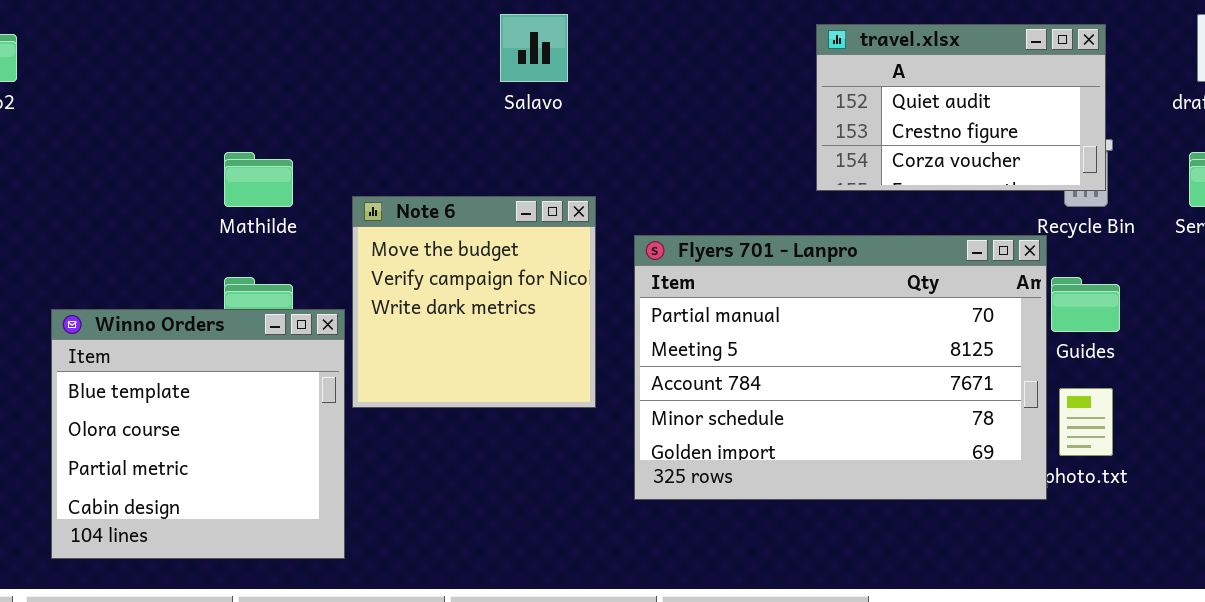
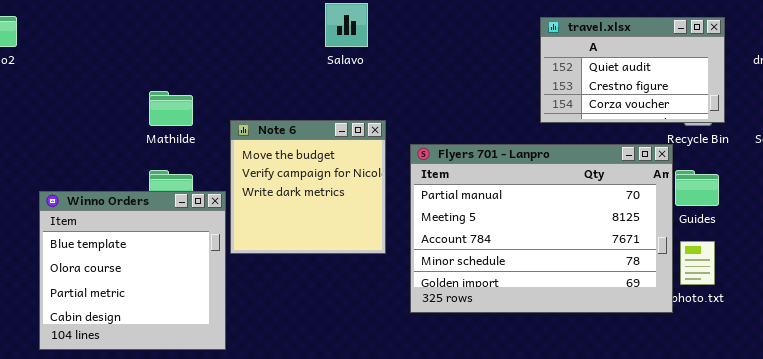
travel.xlsx: [816,24,1106,191] -> [540,17,725,123], moved

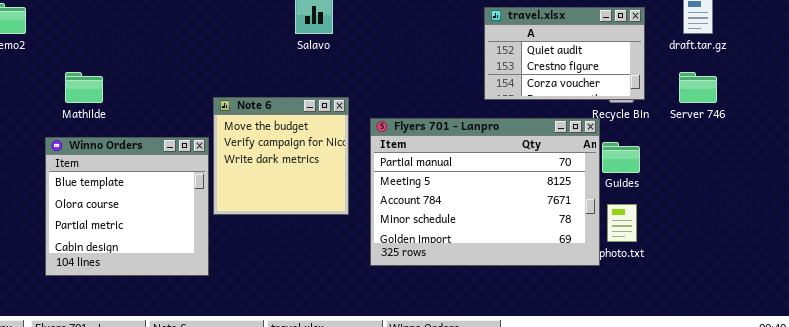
Mathilde: [149,91,193,126] -> [65,72,103,103], moved
Winno Orders: [39,191,226,350] -> [45,137,209,276], moved

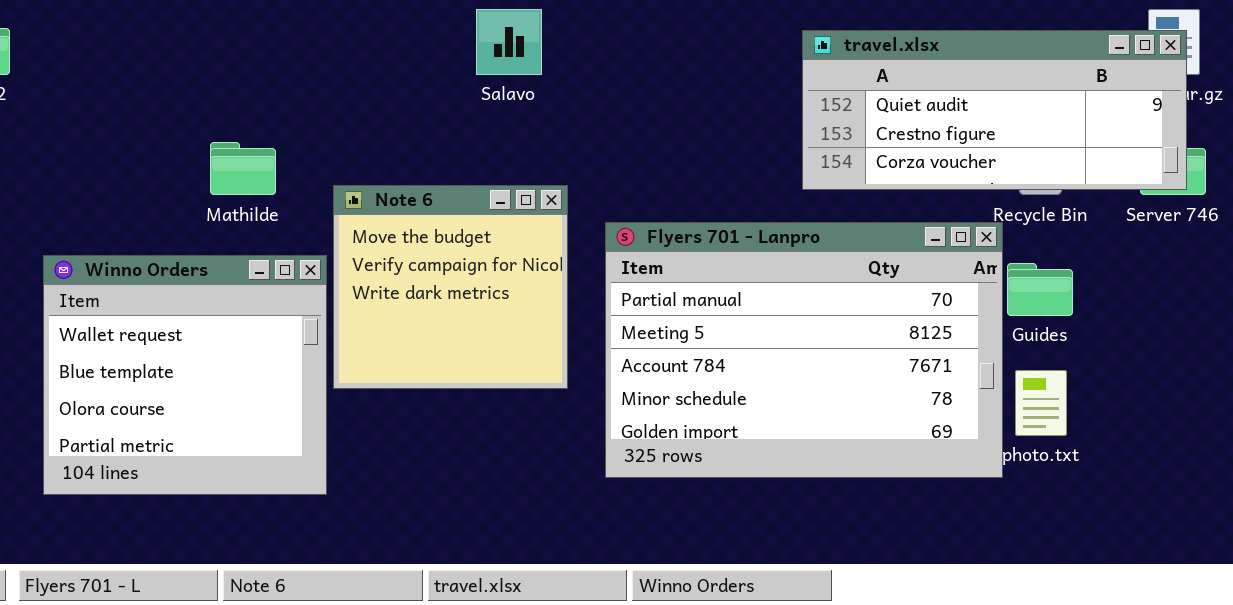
travel.xlsx: [484,7,645,100] -> [802,30,1187,190], resized
Mathilde: [65,72,103,103] -> [210,142,276,195], moved
Winno Orders: [45,137,209,276] -> [43,255,327,495], scrolled up 1 row

